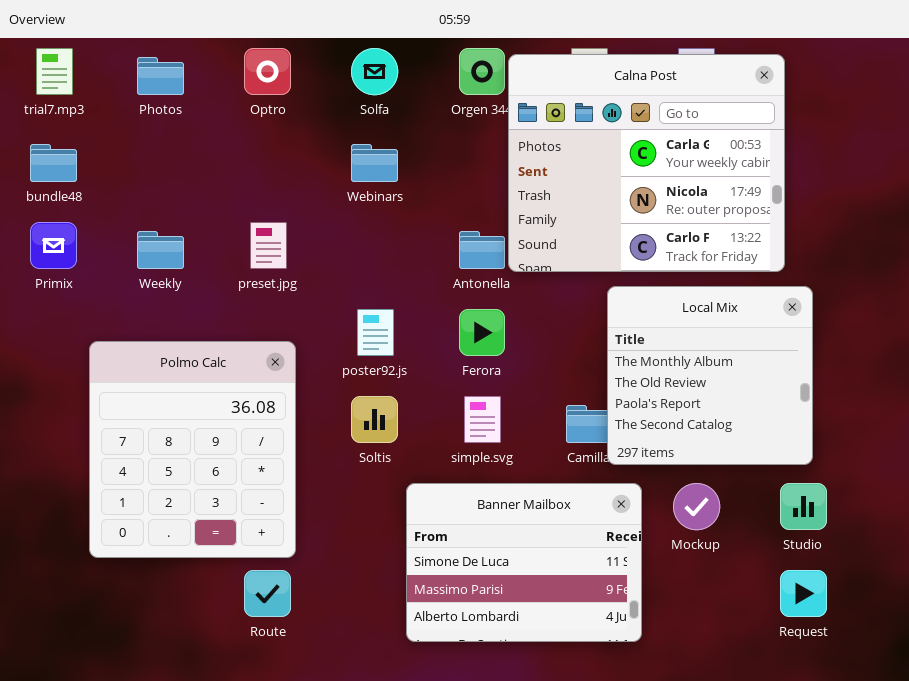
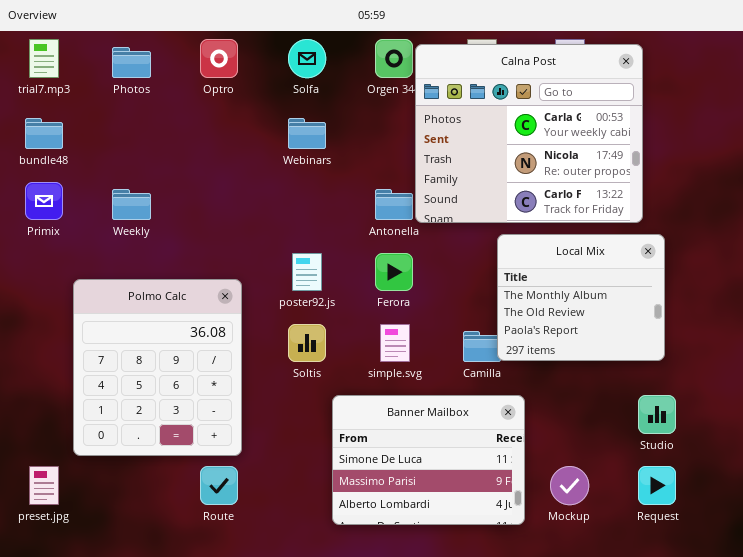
preset.jpg: [250,222,287,269] -> [29,466,59,505], moved
Local Mix: [607,286,813,465] -> [497,234,665,361], resized
Mockup: [673,483,720,530] -> [550,466,589,505], moved

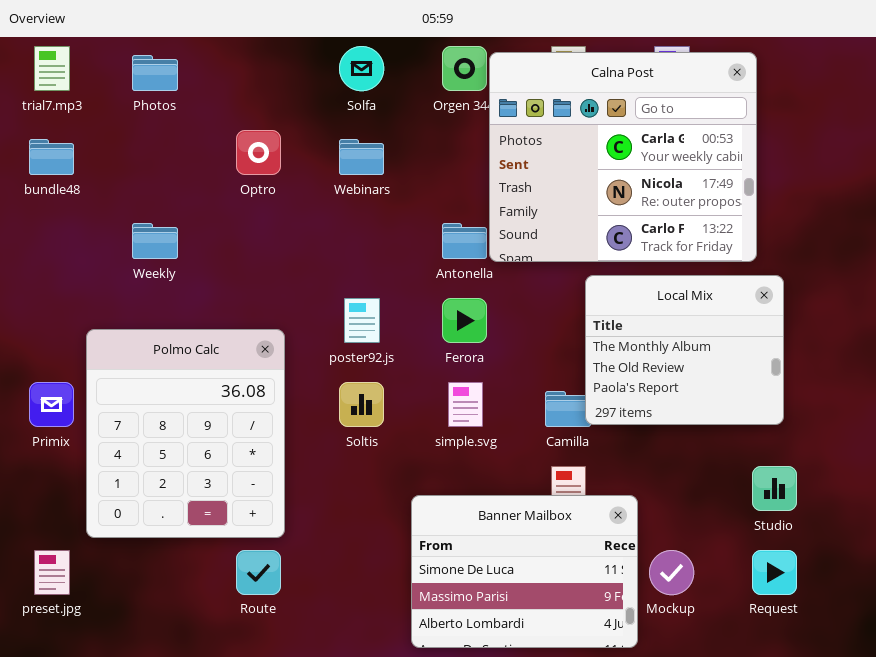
Optro: [200,39,238,78] -> [236,130,281,175], moved
Primix: [25,182,63,220] -> [29,382,74,427], moved
Banner Mailbox: [332,395,525,525] -> [411,495,638,648], moved

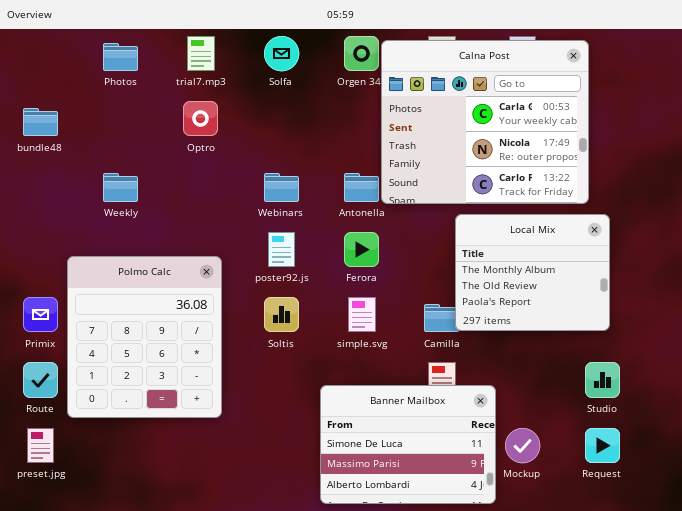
trial7.mp3: [34,46,70,91] -> [187,36,215,71], moved
Webinars: [339,139,384,175] -> [264,173,299,202], moved
Route: [236,550,281,595] -> [23,362,58,398], moved

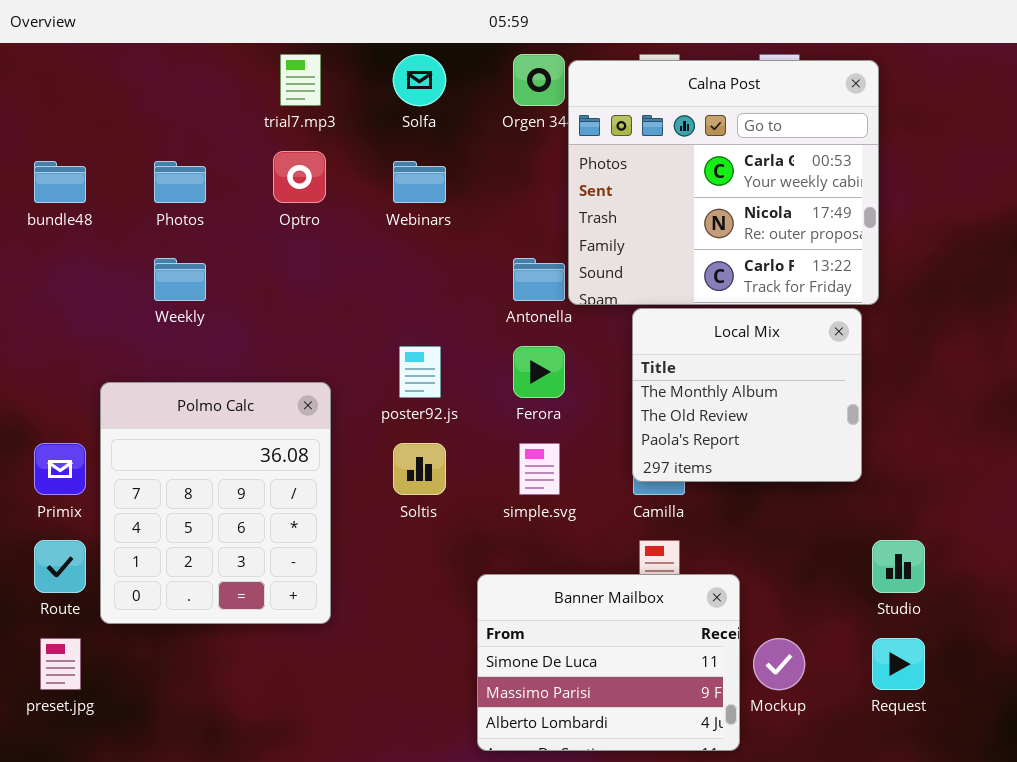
Photos: [103,43,138,71] -> [154,161,206,203], moved
Webinars: [264,173,299,202] -> [393,161,446,203], moved
Local Mix: [455,214,610,331] -> [632,308,862,482], moved

